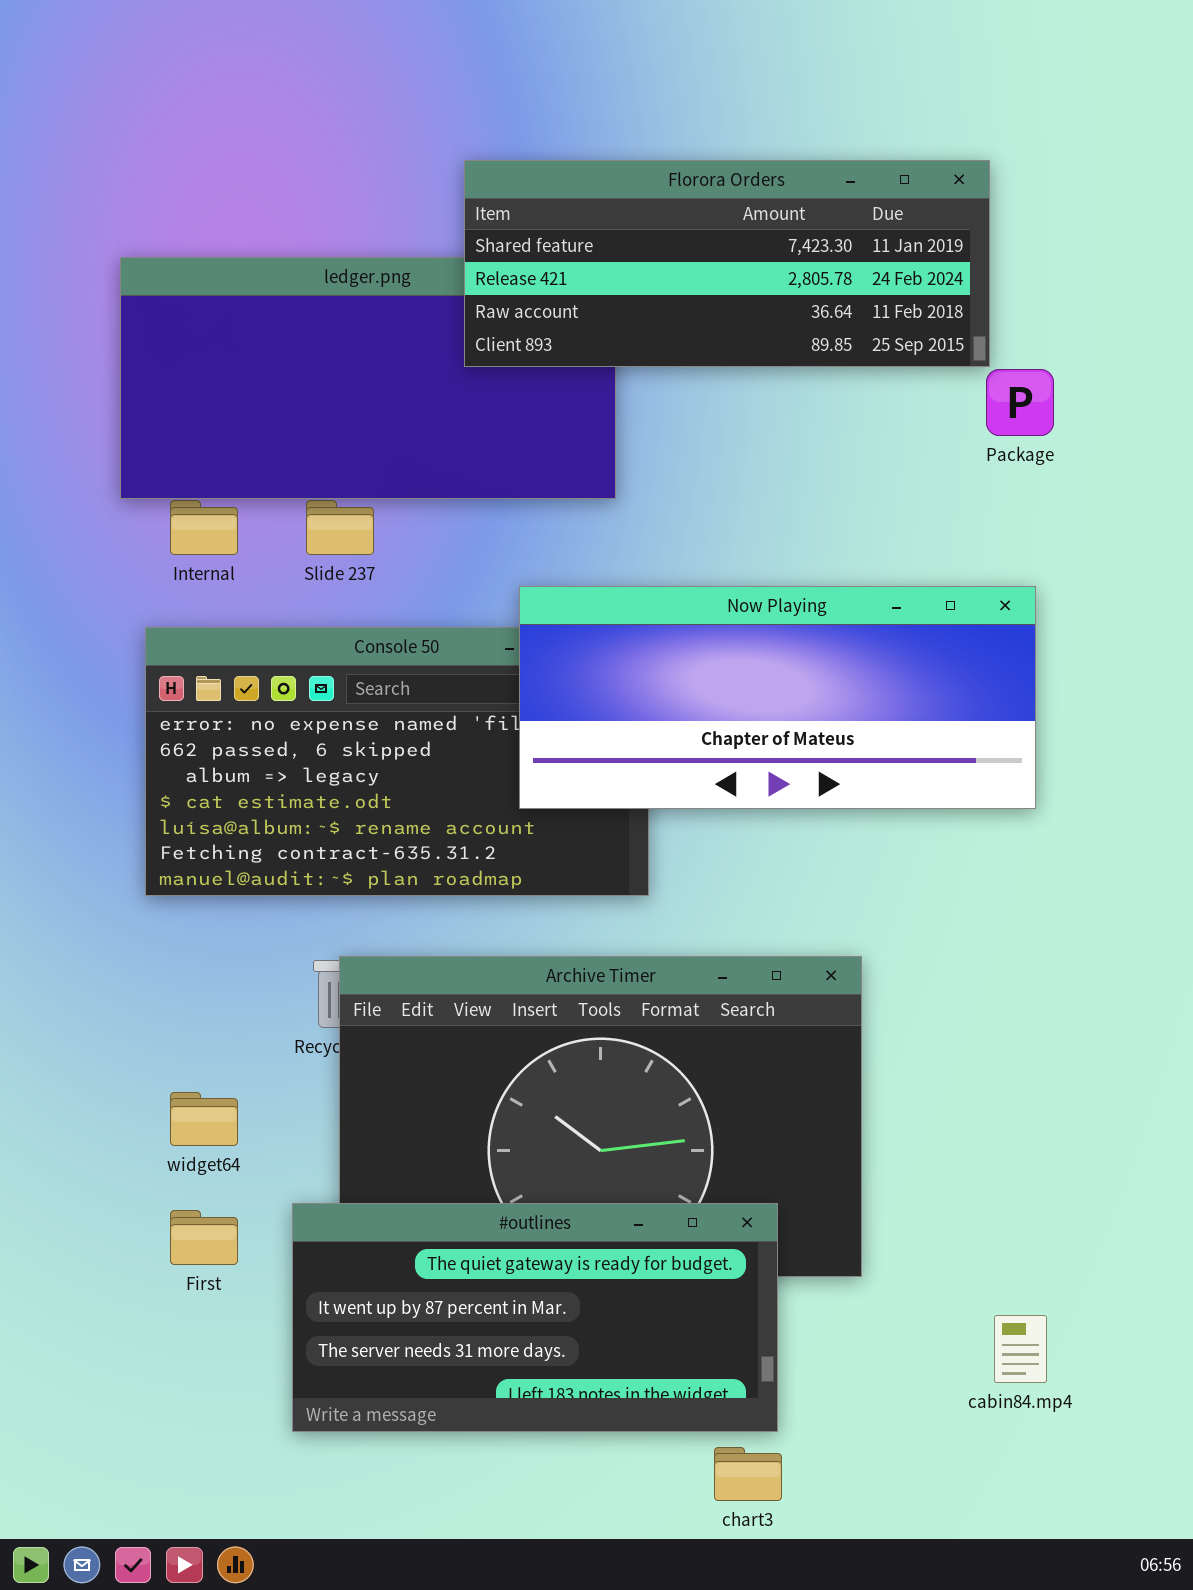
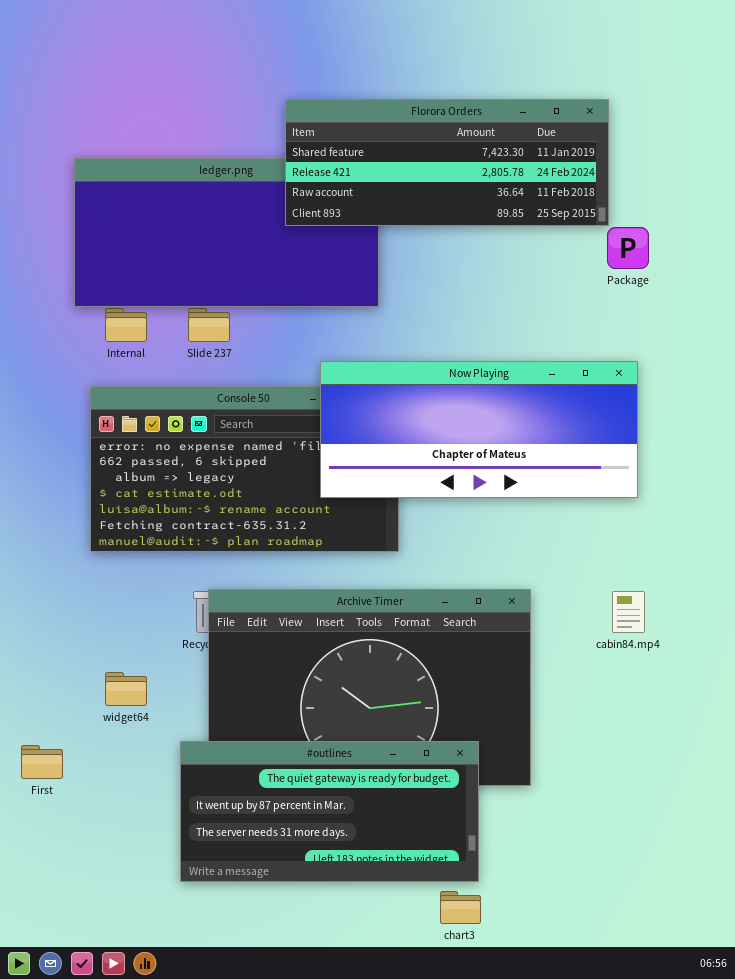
First: [170,1210,238,1265] -> [21,745,63,779], moved
cabin84.mp4: [994,1315,1047,1383] -> [612,591,645,633], moved

